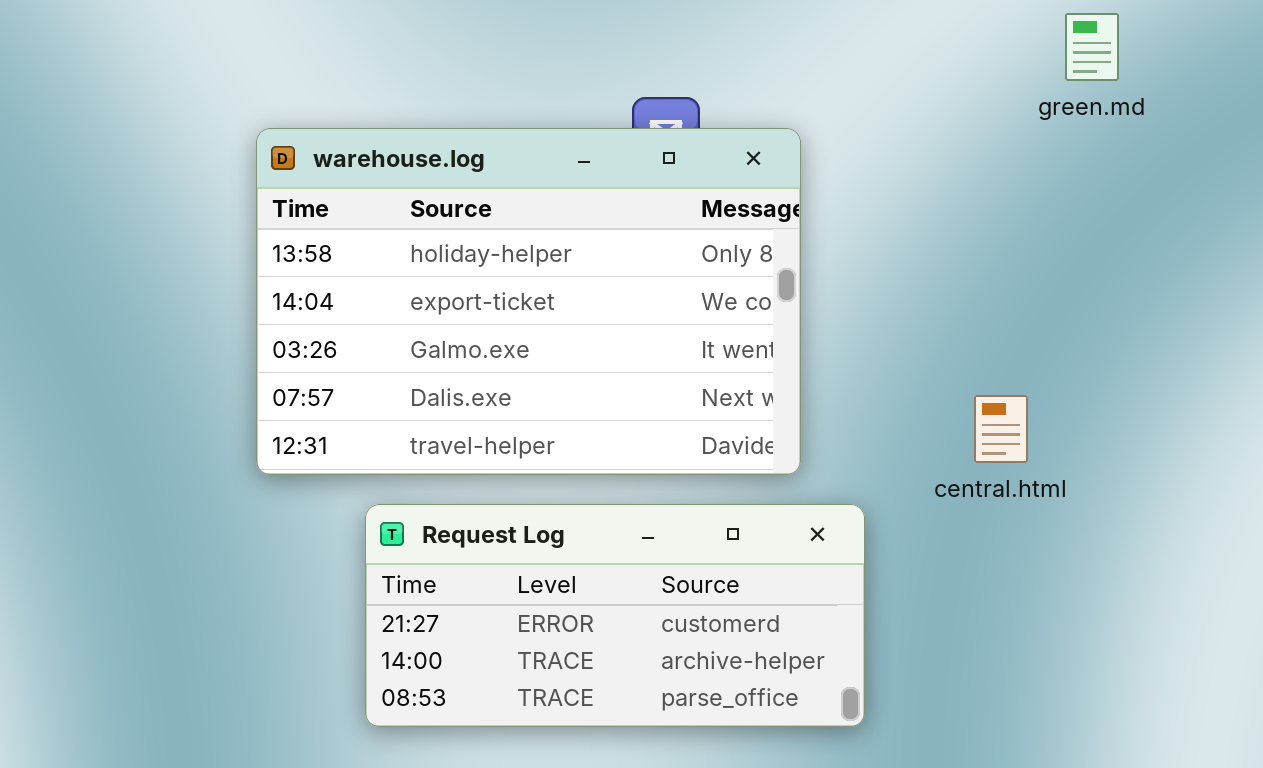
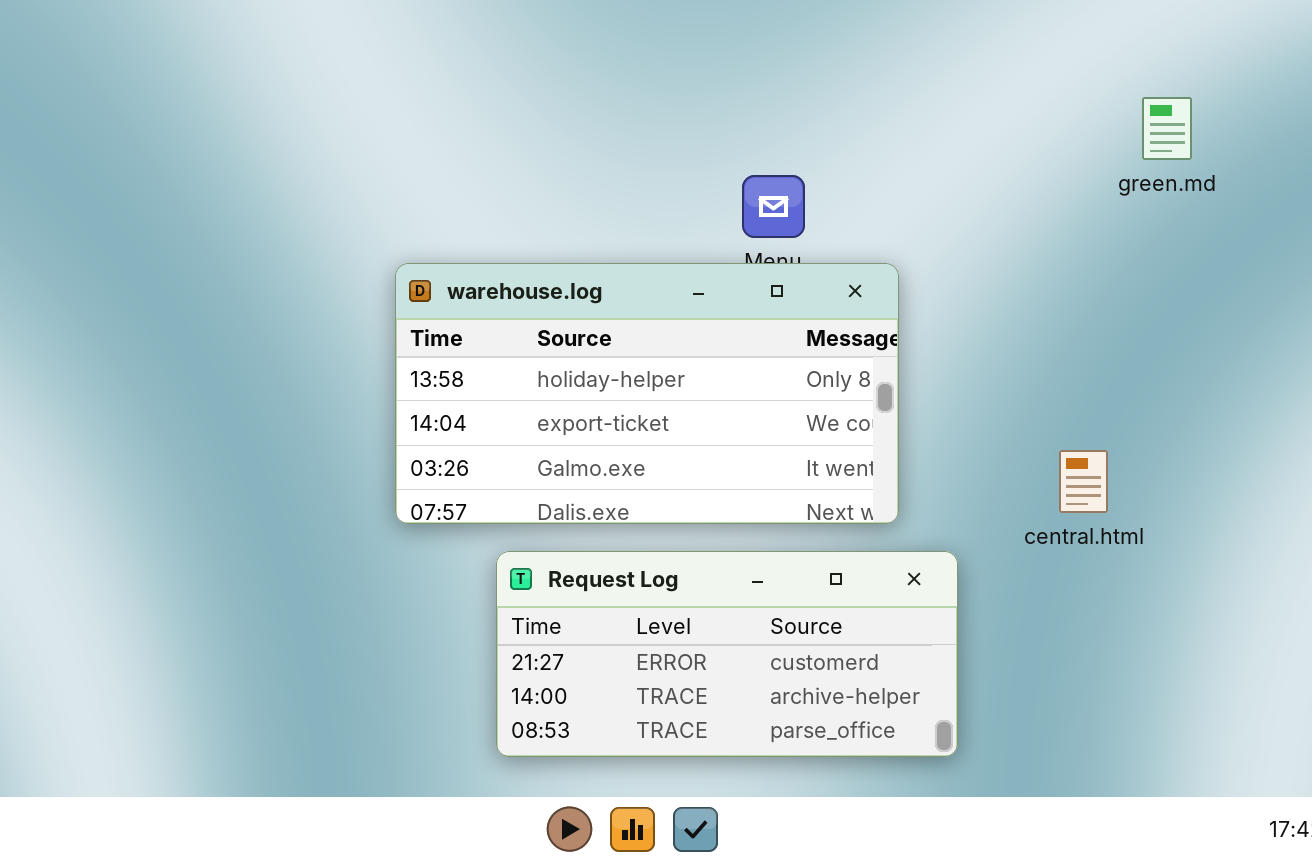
warehouse.log: [256,128,801,475] -> [395,263,899,524], resized

